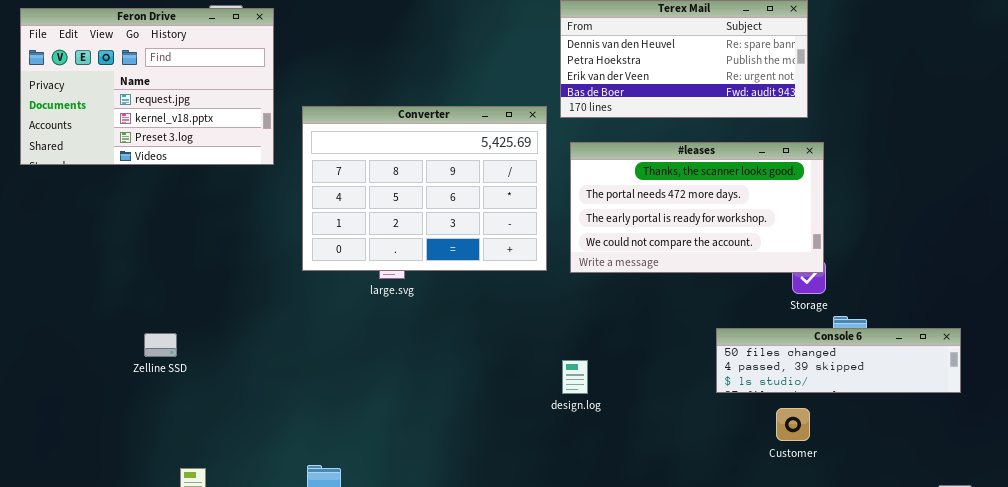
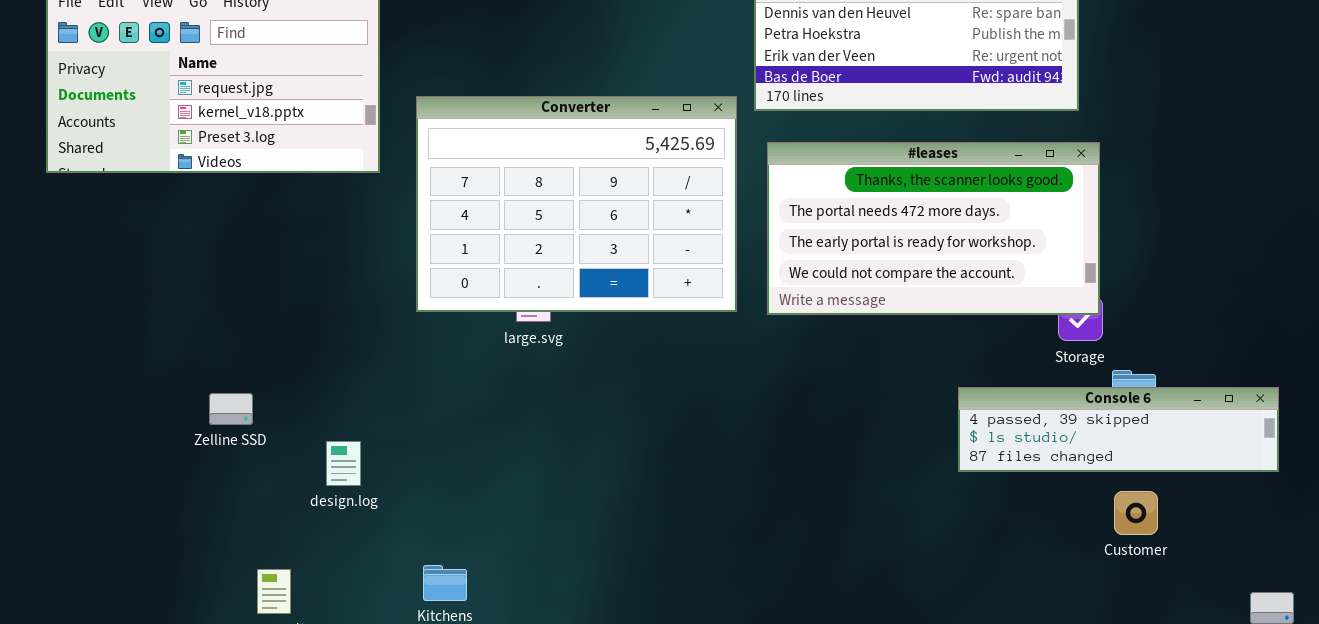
Console 6: [716,328,961,393] -> [958,387,1279,472], scrolled down 1 row
design.log: [562,360,588,394] -> [326,441,361,486], moved
Customer: [776,408,810,441] -> [1114,491,1158,535], moved

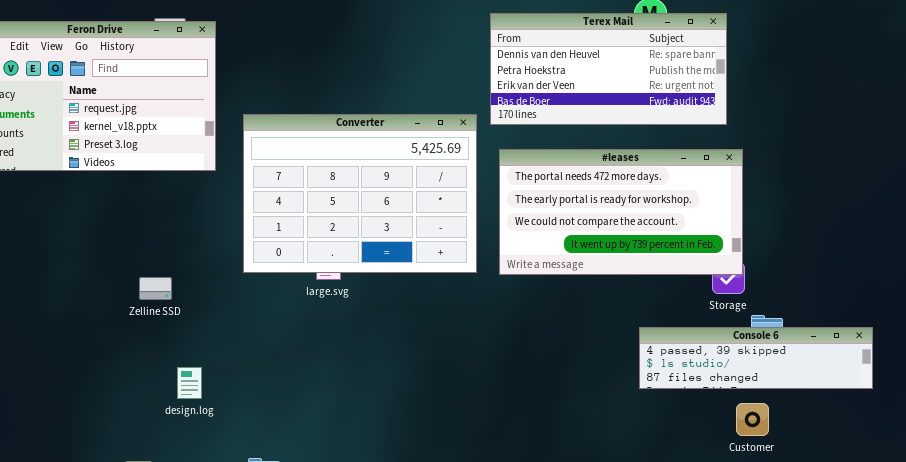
#leases: [767,142,1100,315] -> [499,149,743,275], scrolled down 1 row
Zelline SSD: [209,393,253,425] -> [139,277,172,300], moved
Customer: [1114,491,1158,535] -> [736,403,769,436], moved

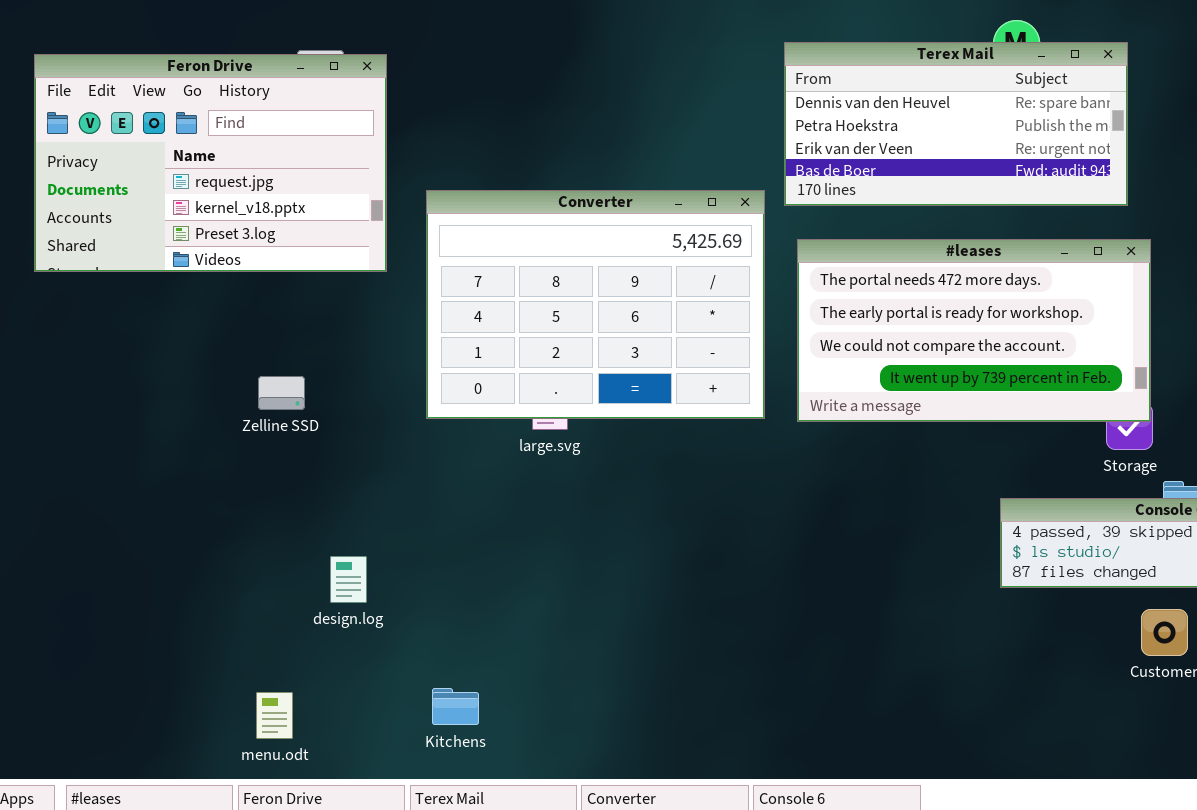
Zelline SSD: [139,277,172,300] -> [258,376,305,410], moved

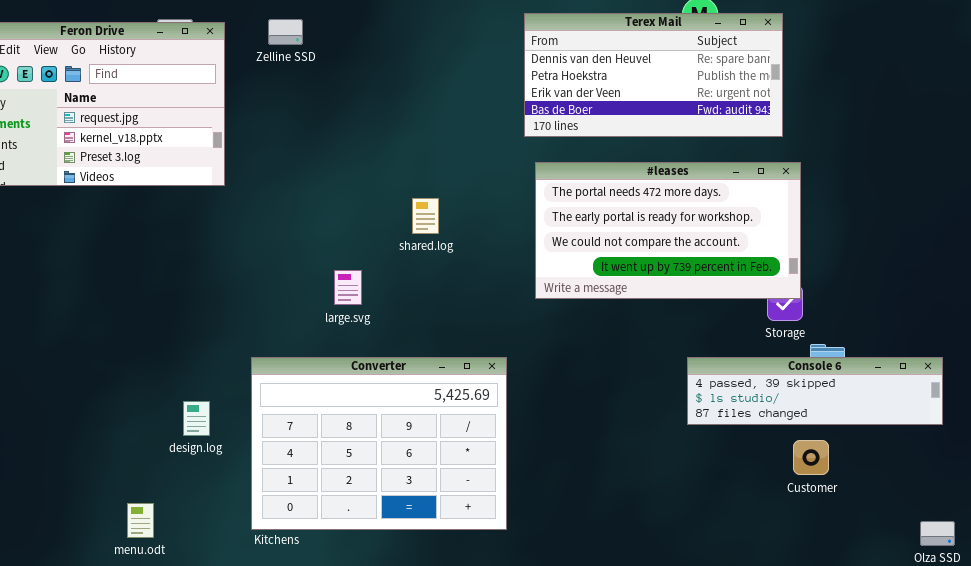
Converter: [426,190,765,419] -> [251,357,507,530], moved
Zelline SSD: [258,376,305,410] -> [268,19,303,45], moved

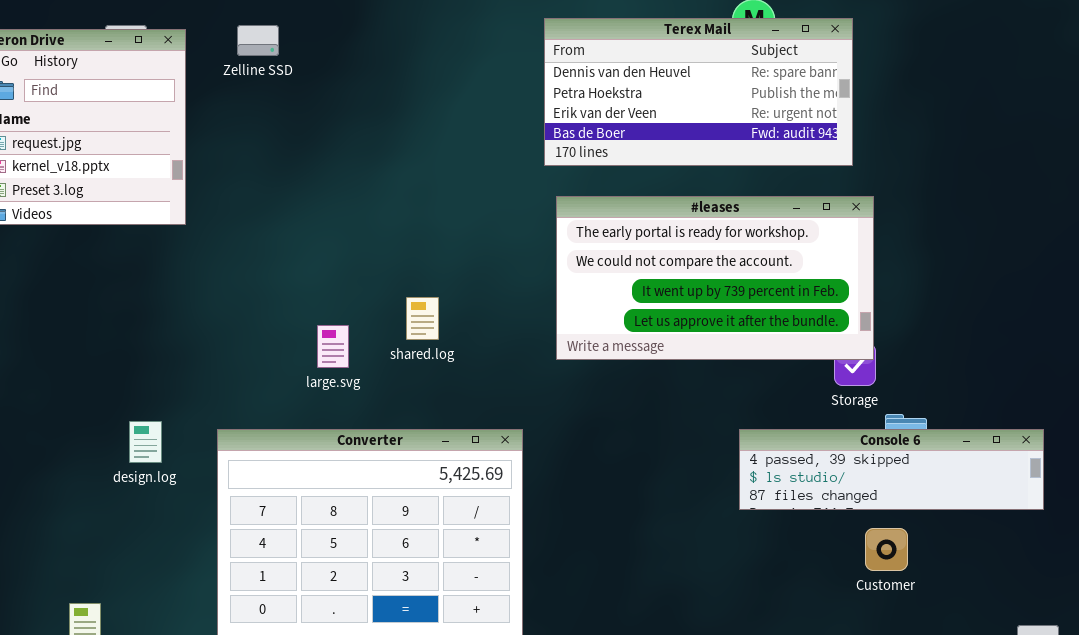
#leases: [535,162,801,299] -> [556,196,874,360], scrolled down 1 row
shared.log: [412,198,439,234] -> [406,297,439,340], moved
design.log: [183,401,210,436] -> [129,421,162,463], moved

